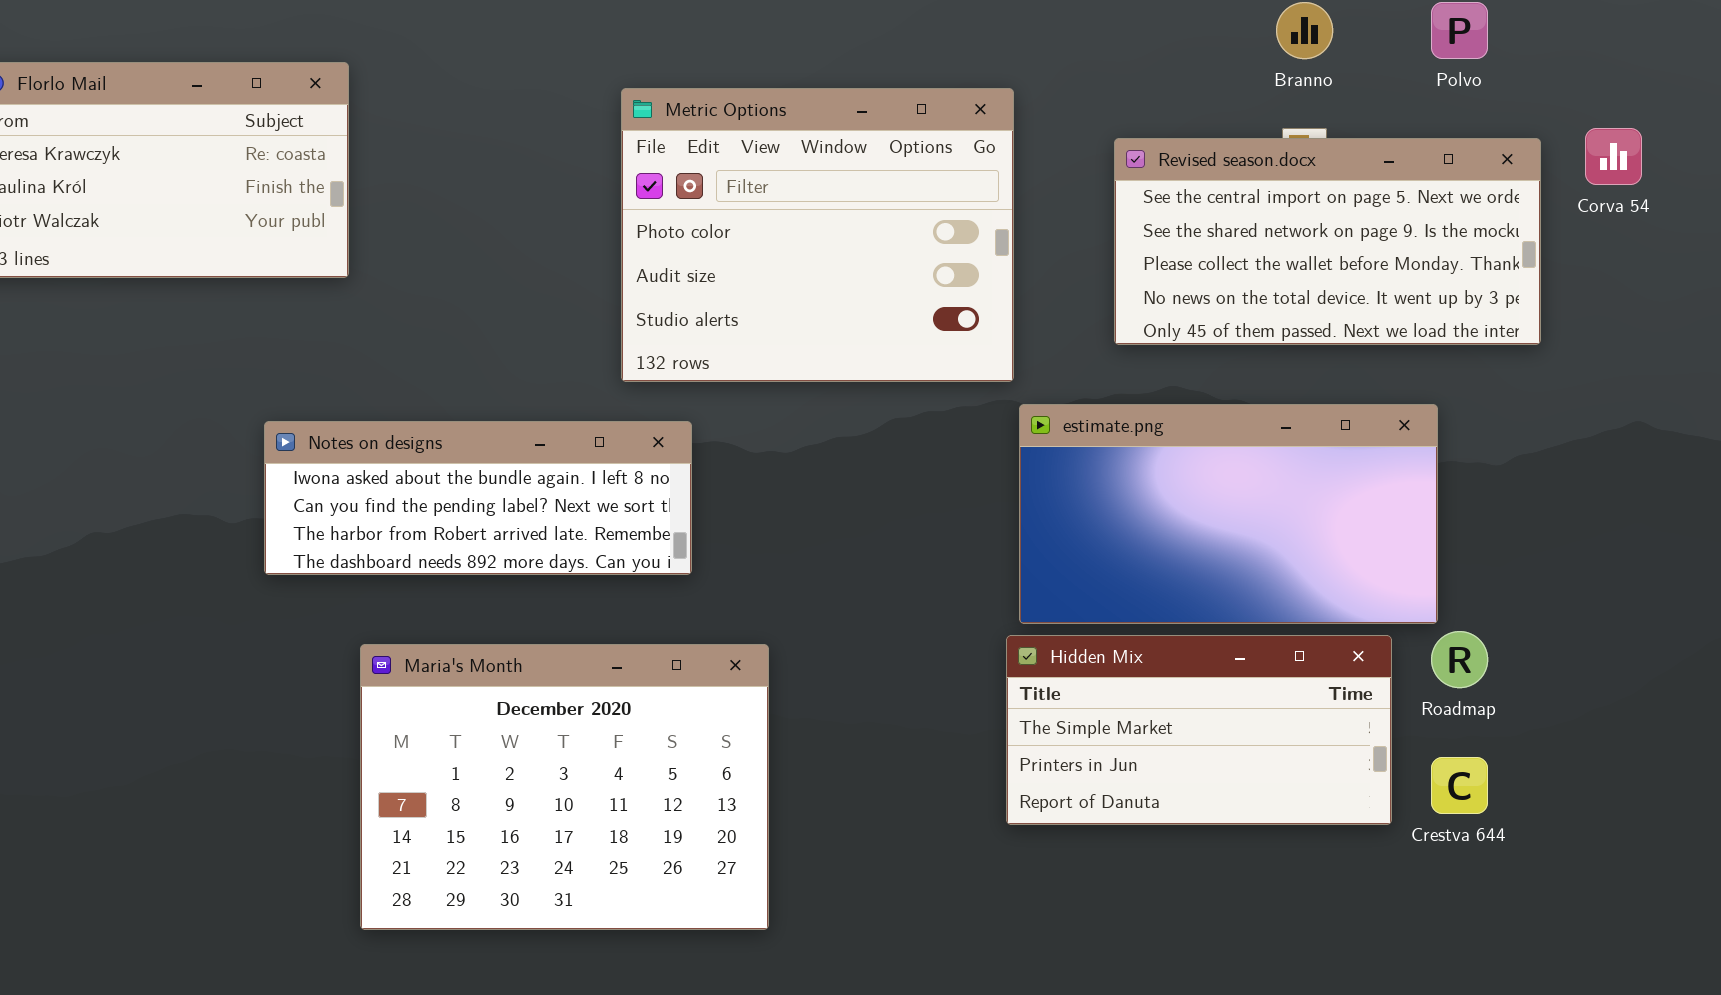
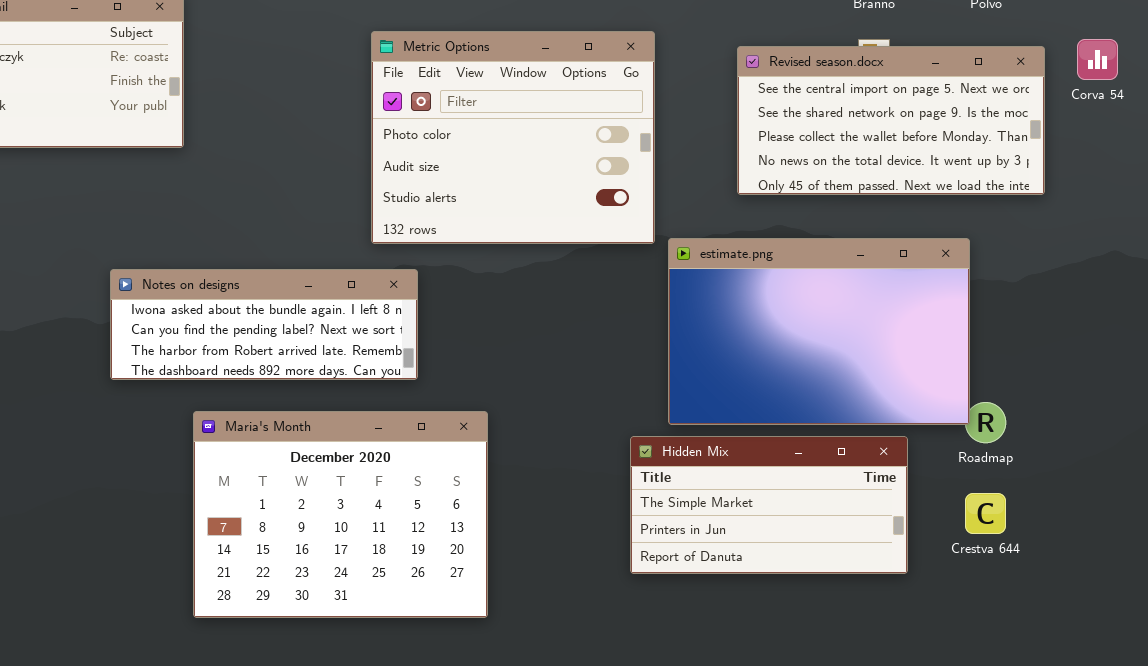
Metric Options: [621,88,1014,382] -> [371,31,655,244], moved
estimate.png: [1019,404,1438,624] -> [668,238,970,425], resized
Notes on designs: [264,421,692,575] -> [110,269,418,380], moved
Hidden Mix: [1006,635,1392,825] -> [630,436,908,574], moved

